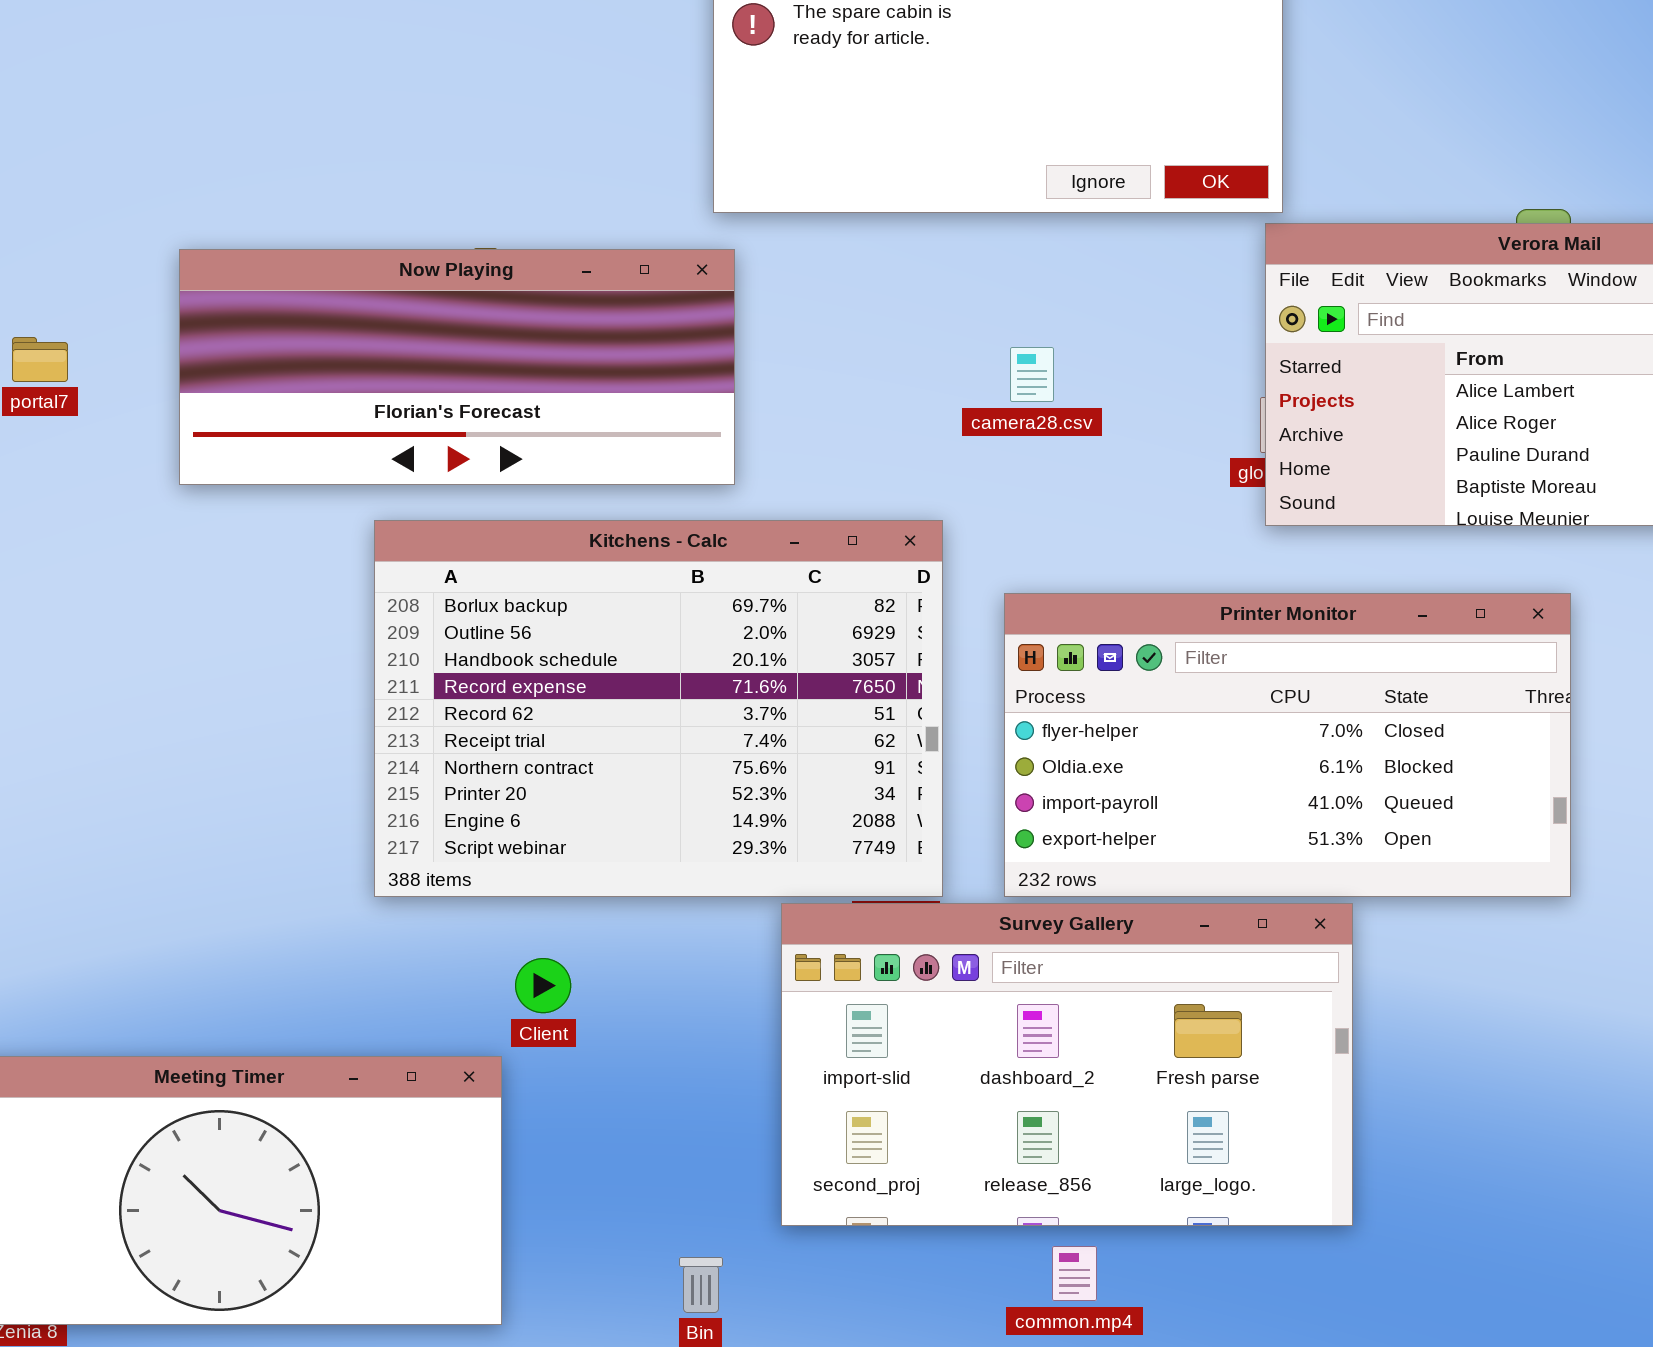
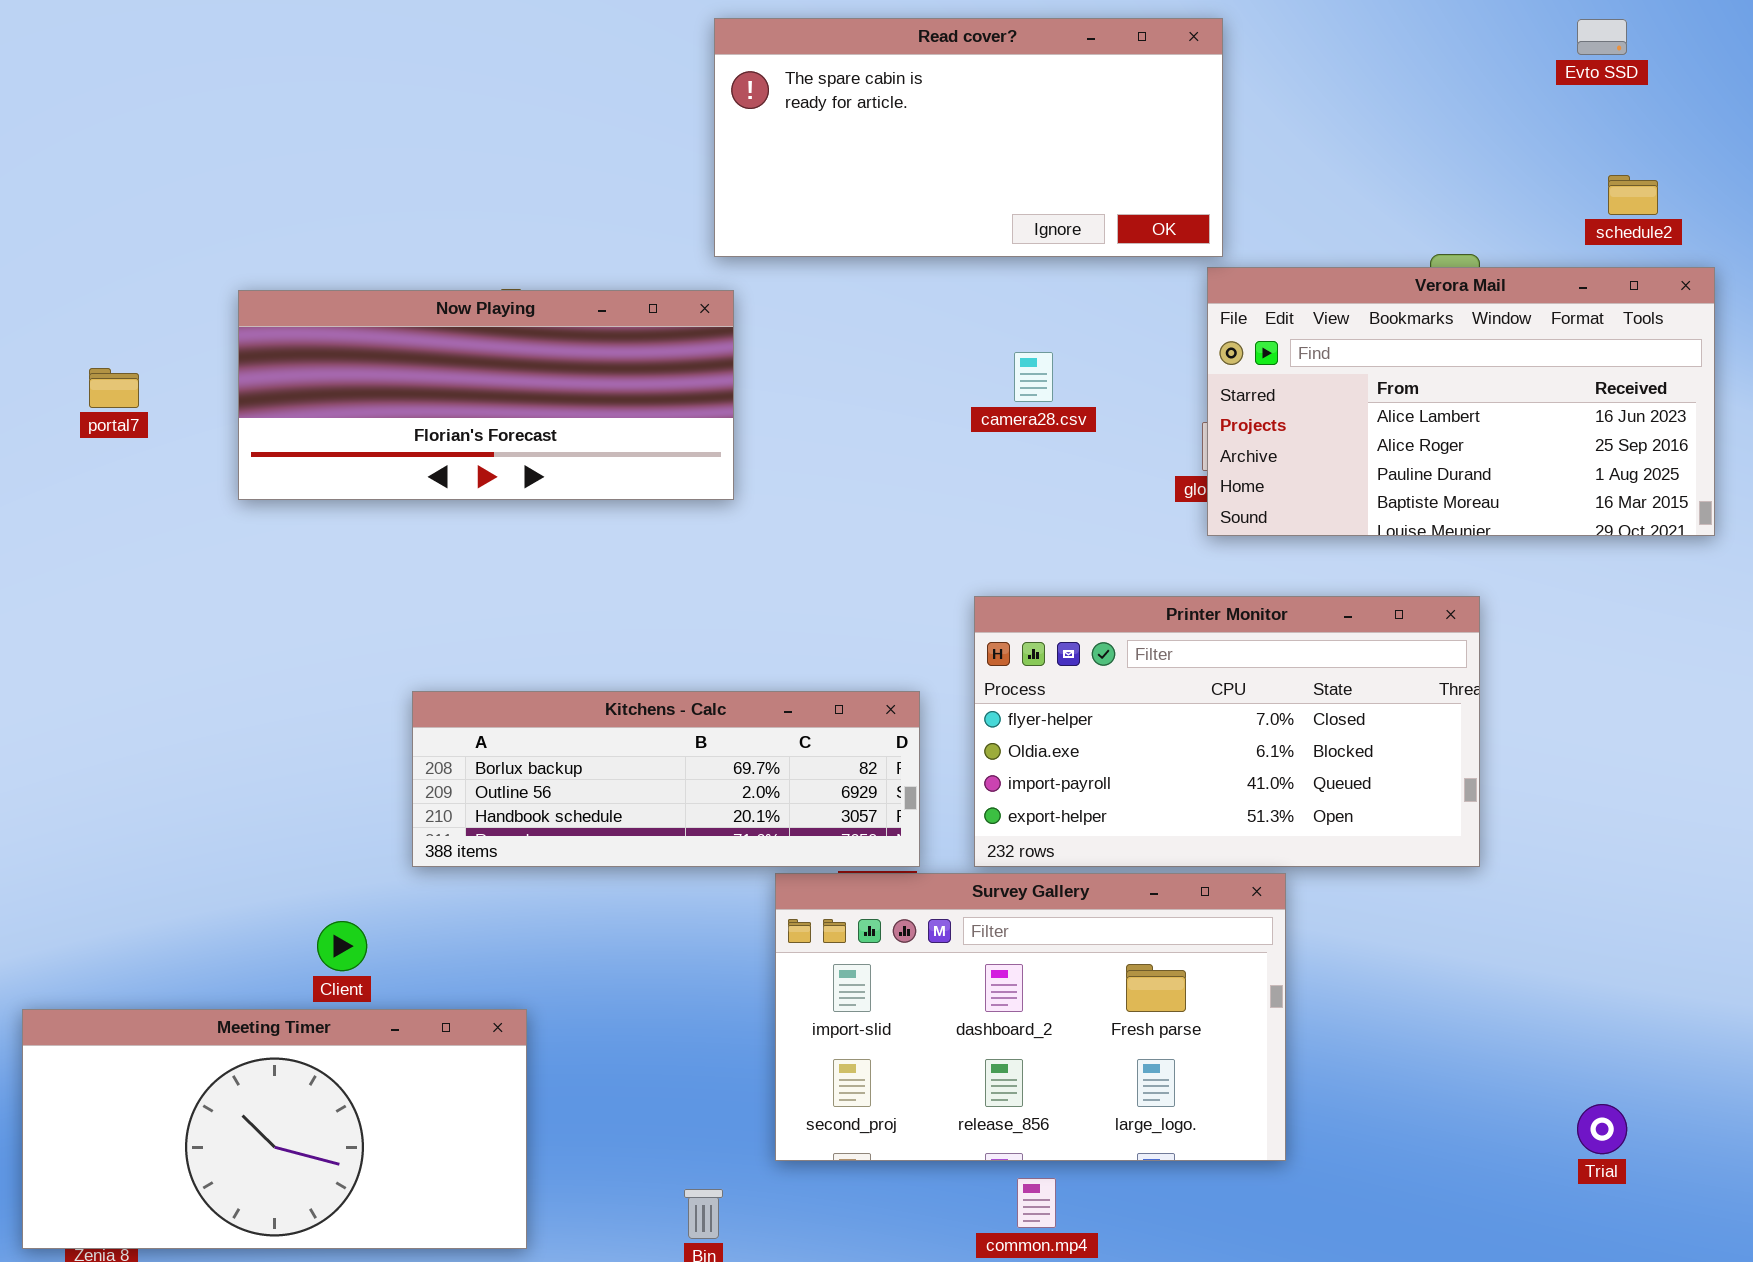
camera28.csv: [1010,347,1054,402] -> [1014,352,1053,402], moved
Kitchens - Calc: [374,520,943,897] -> [412,691,920,867], resized
Client: [515,958,571,1013] -> [317,921,367,971], moved

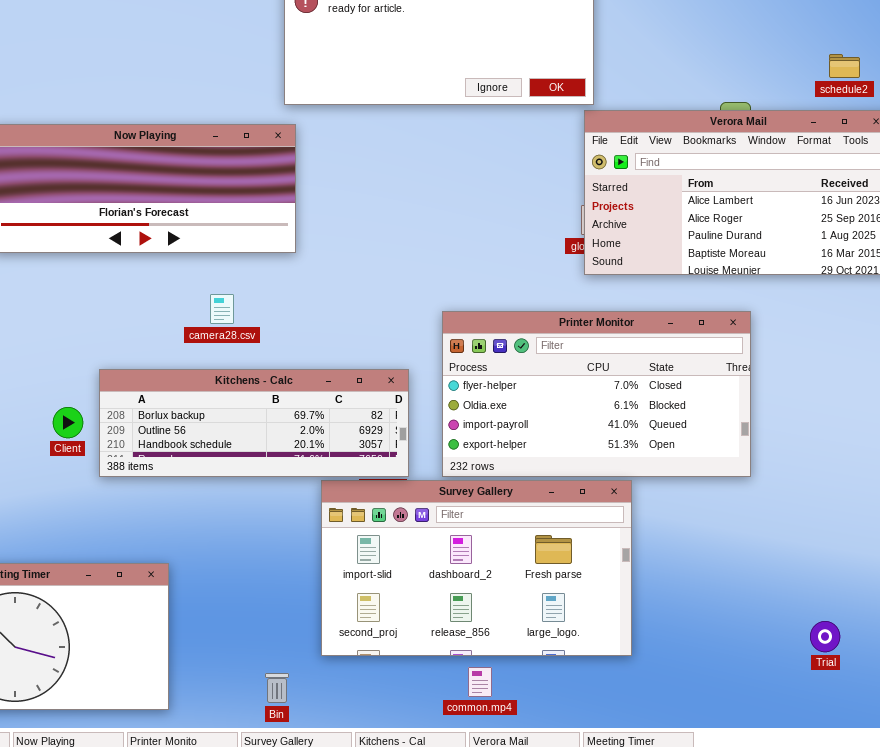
camera28.csv: [1014,352,1053,402] -> [210,294,234,324], moved
Client: [317,921,367,971] -> [53,407,83,438], moved

